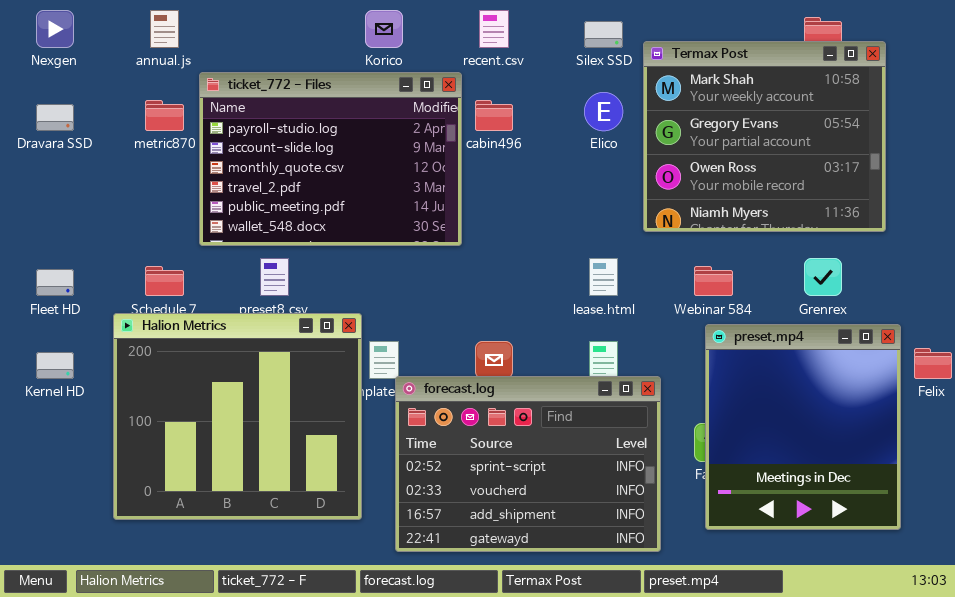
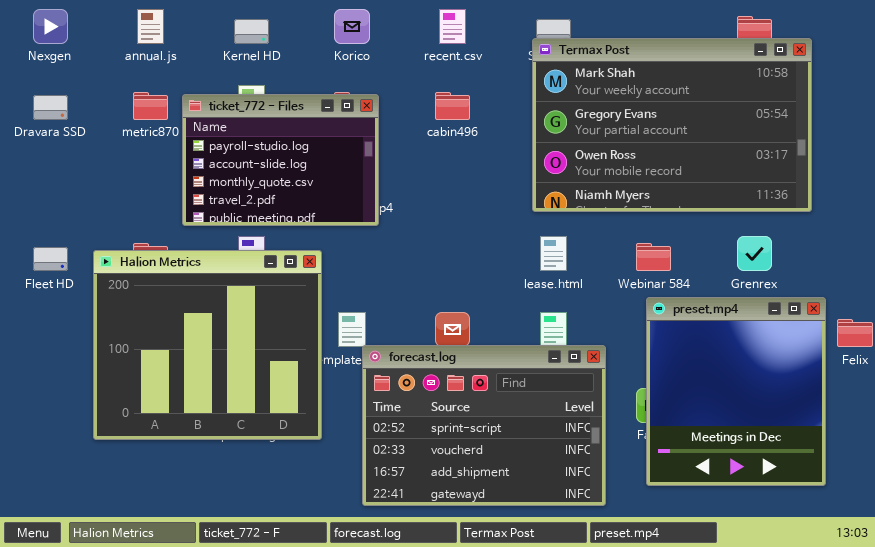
Termax Post: [643,41,886,232] -> [532,38,812,212], resized
ticket_772 - Files: [199,72,462,246] -> [182,94,379,226], resized
Halion Metrics: [113,313,362,520] -> [93,250,322,440], moved
Kernel HD: [36,352,74,379] -> [234,19,269,44], moved

